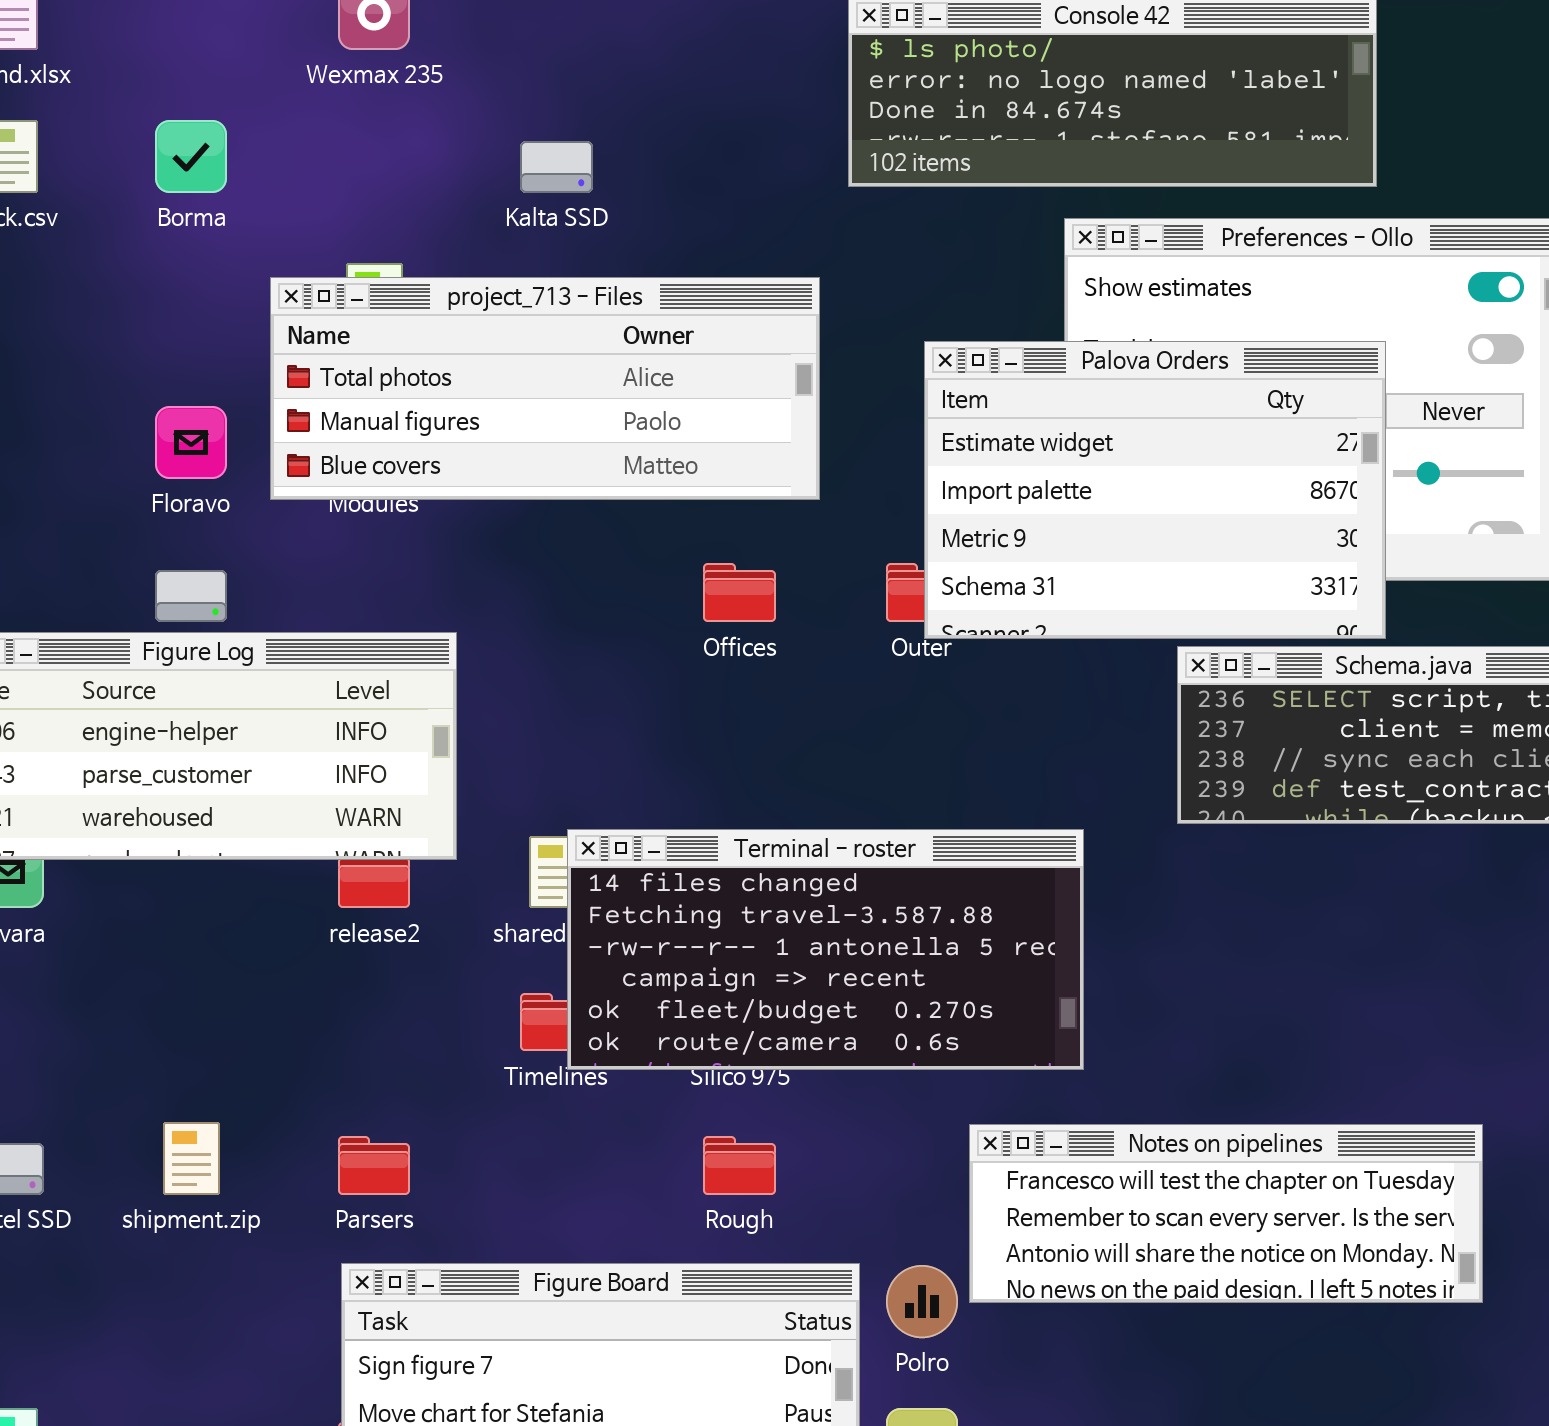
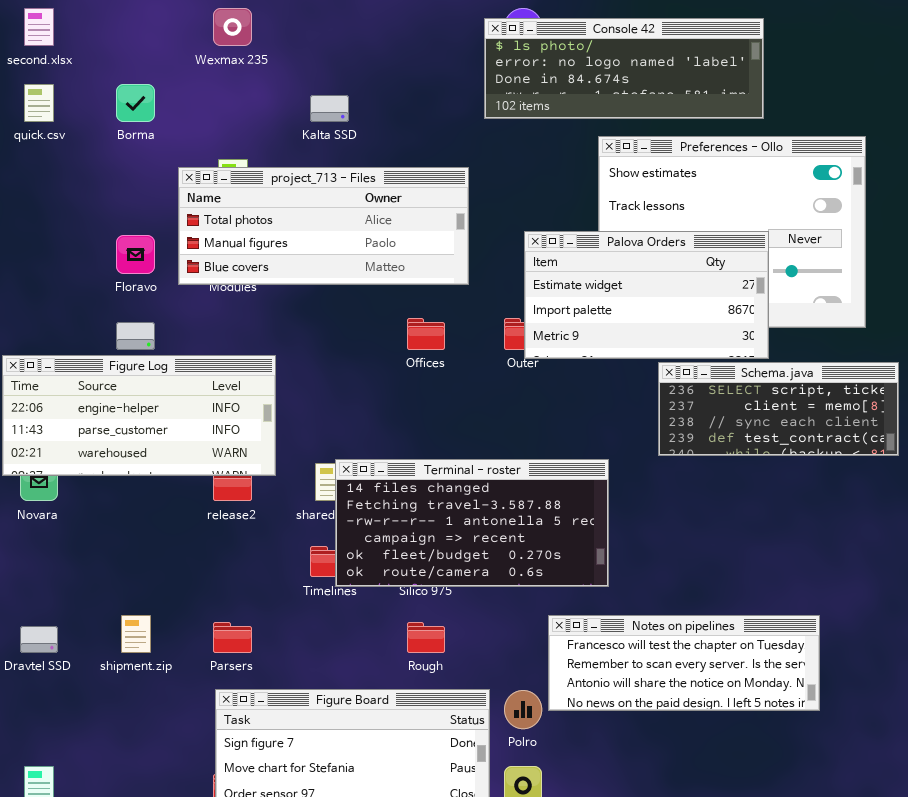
Palova Orders: [924,341,1386,639] -> [524,231,769,359], resized

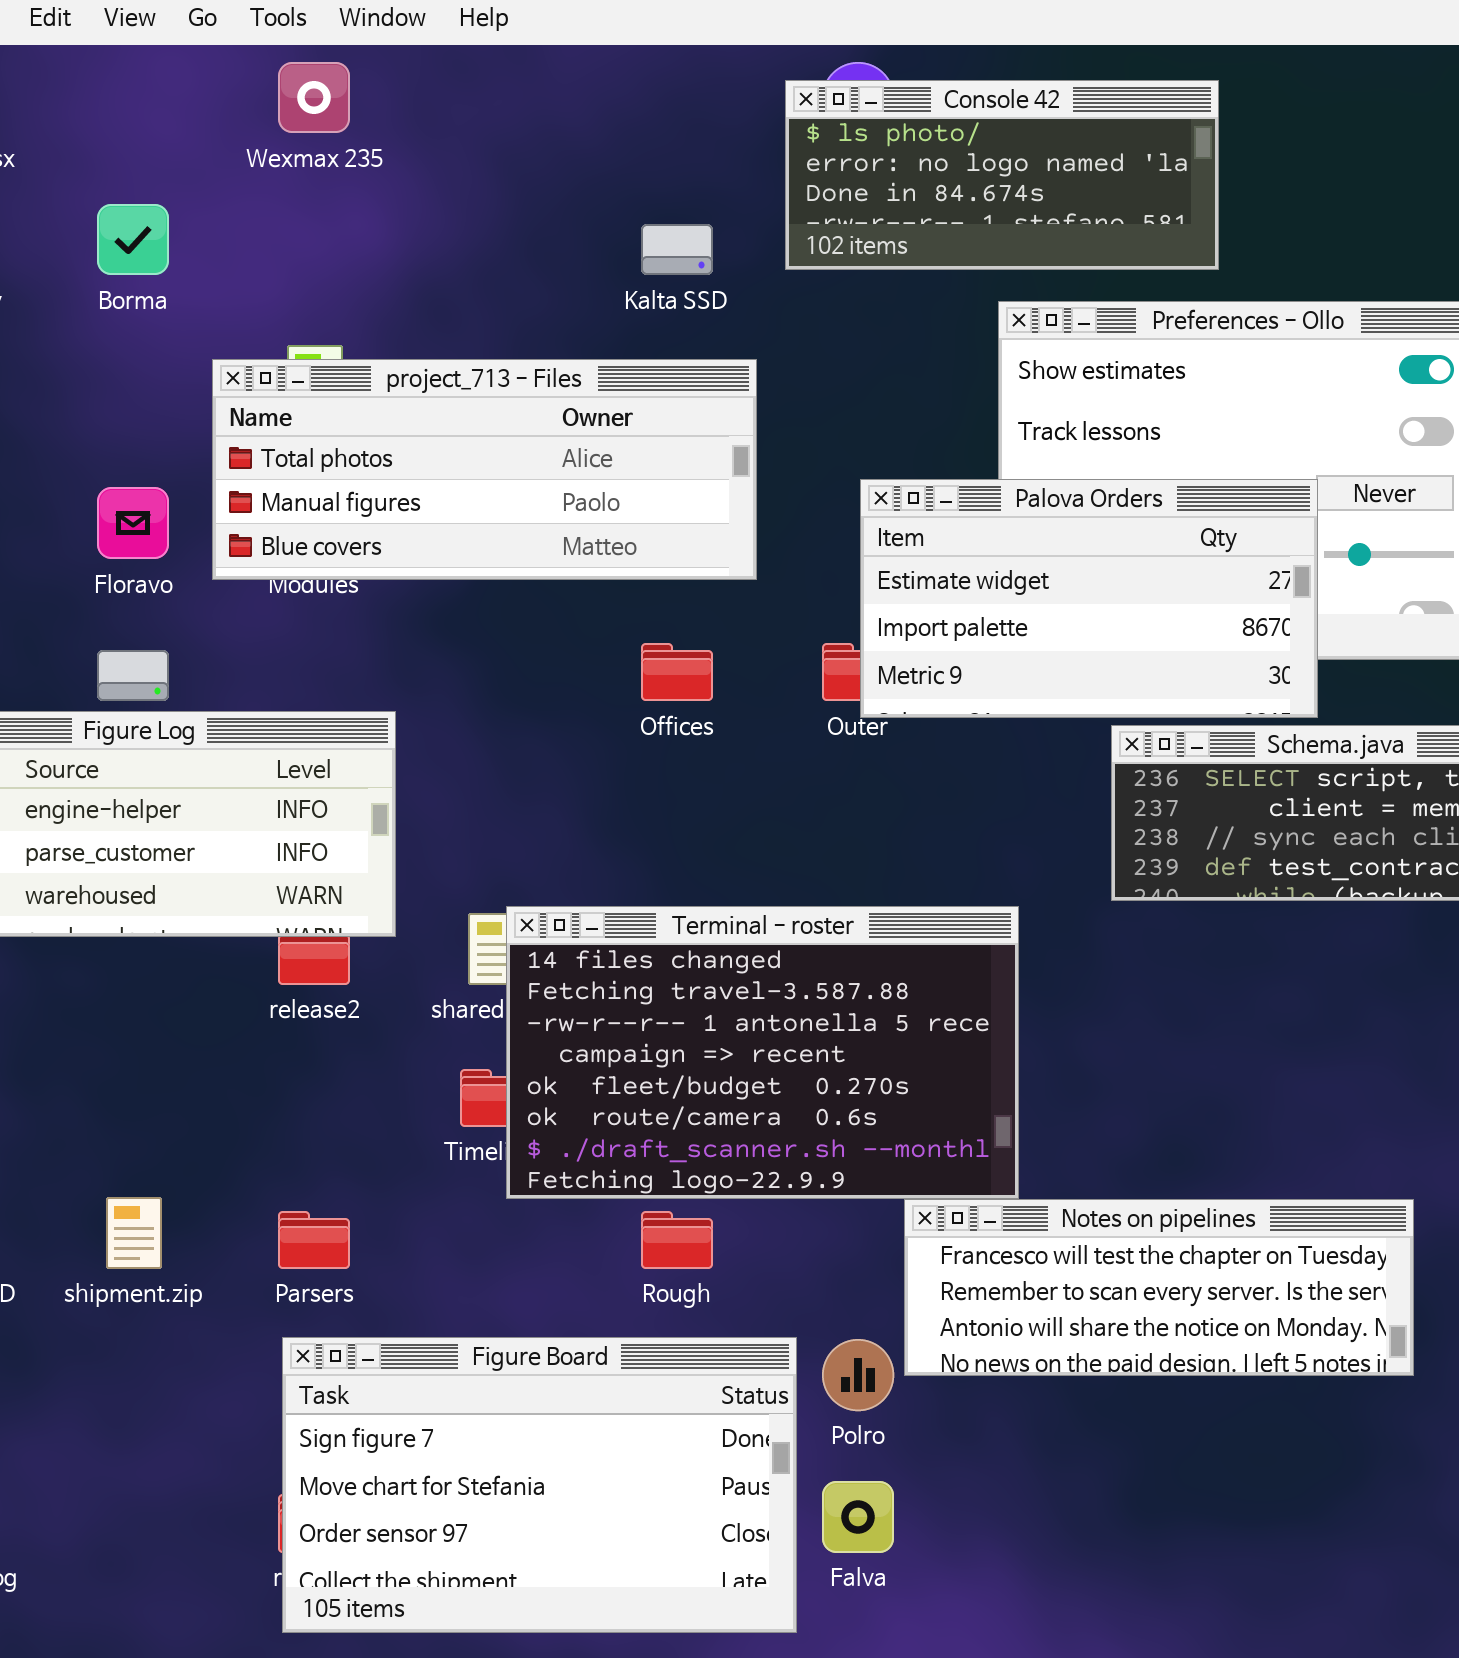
Console 42: [484,18,764,119] -> [785,80,1219,270], resized
Kalta SSD: [310,95,349,122] -> [641,224,713,275], moved
Terminal - roster: [335,459,609,587] -> [506,906,1019,1199], resized

